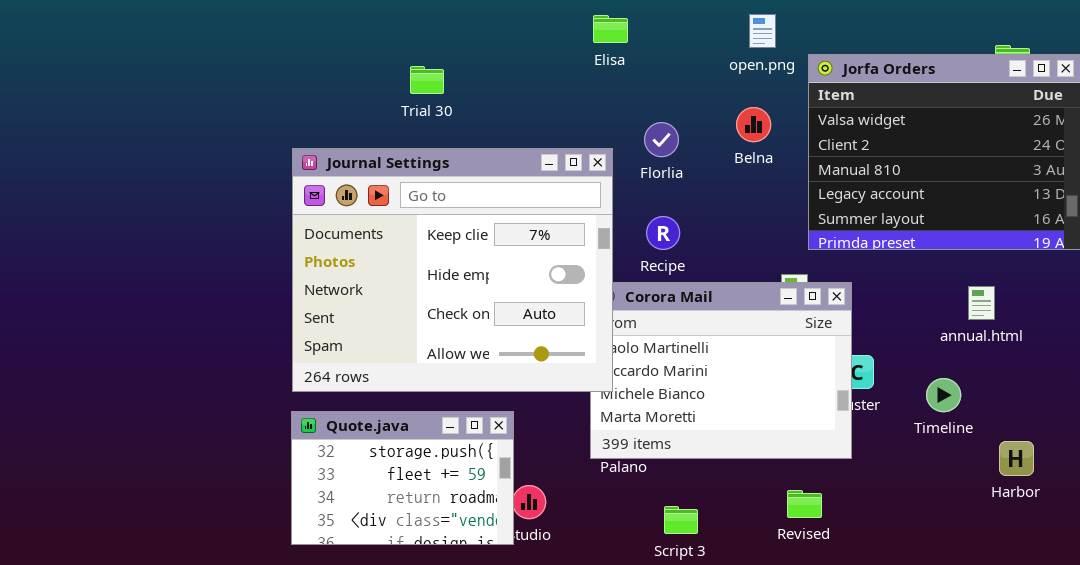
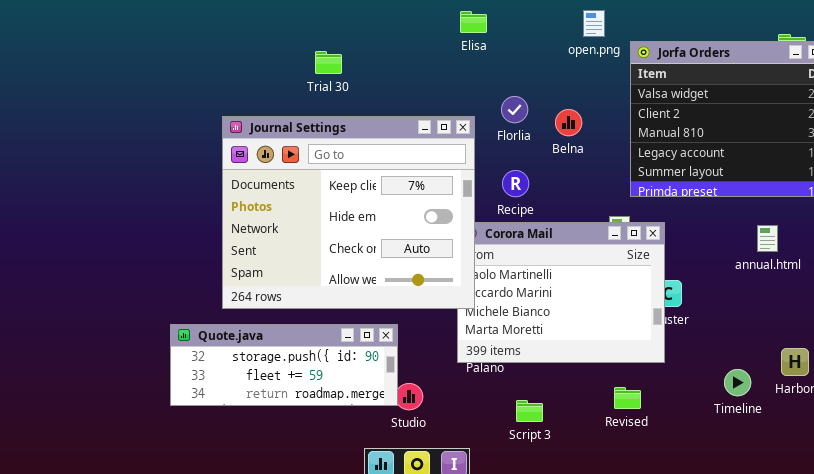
Belna: [736,107,771,142] -> [555,109,582,136], moved
Timeline: [926,378,961,412] -> [724,369,751,396], moved
Quote.java: [291,411,514,545] -> [170,324,398,406], resized

